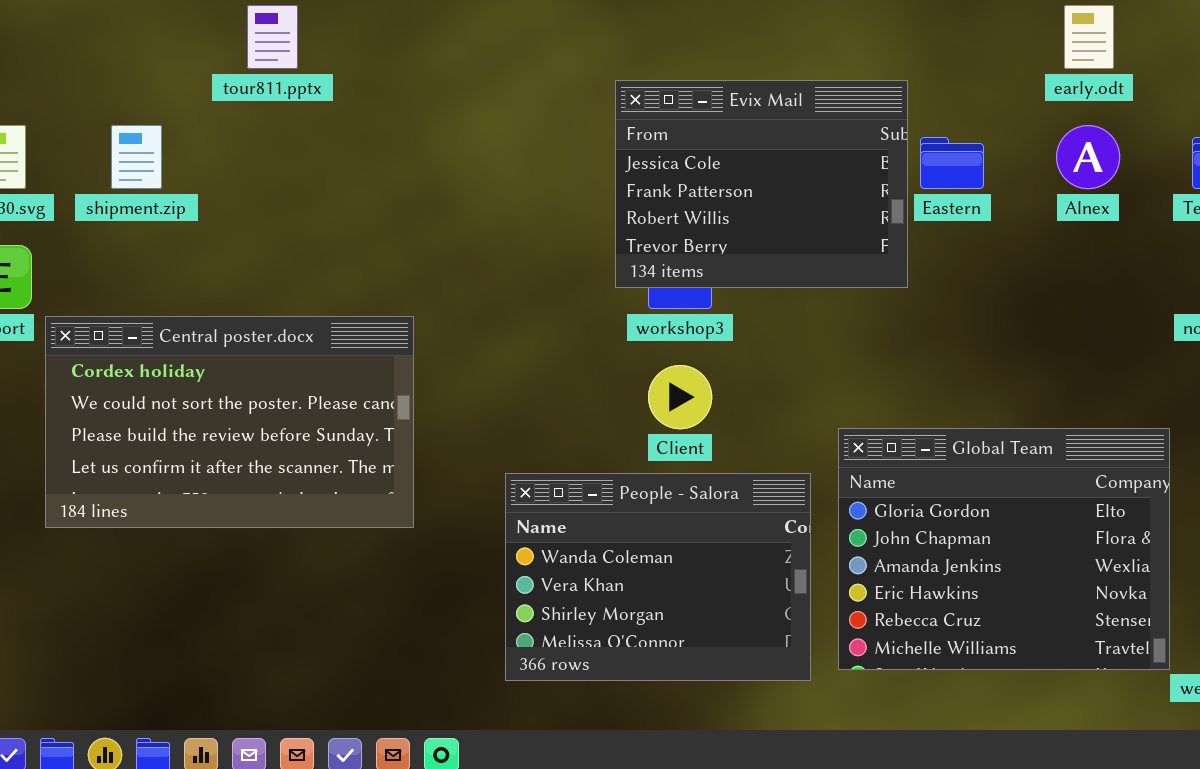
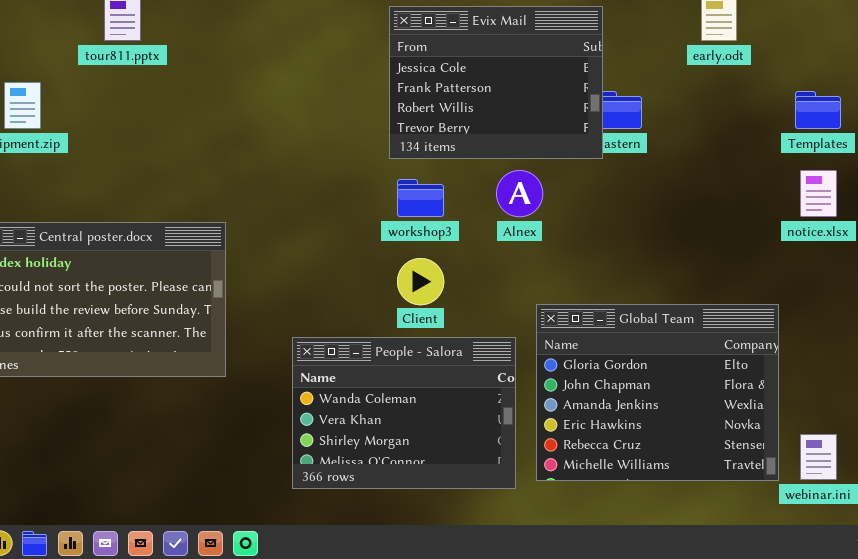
Evix Mail: [615,80,908,288] -> [389,6,603,159], moved
Alnex: [1056,125,1120,189] -> [496,170,543,217], moved

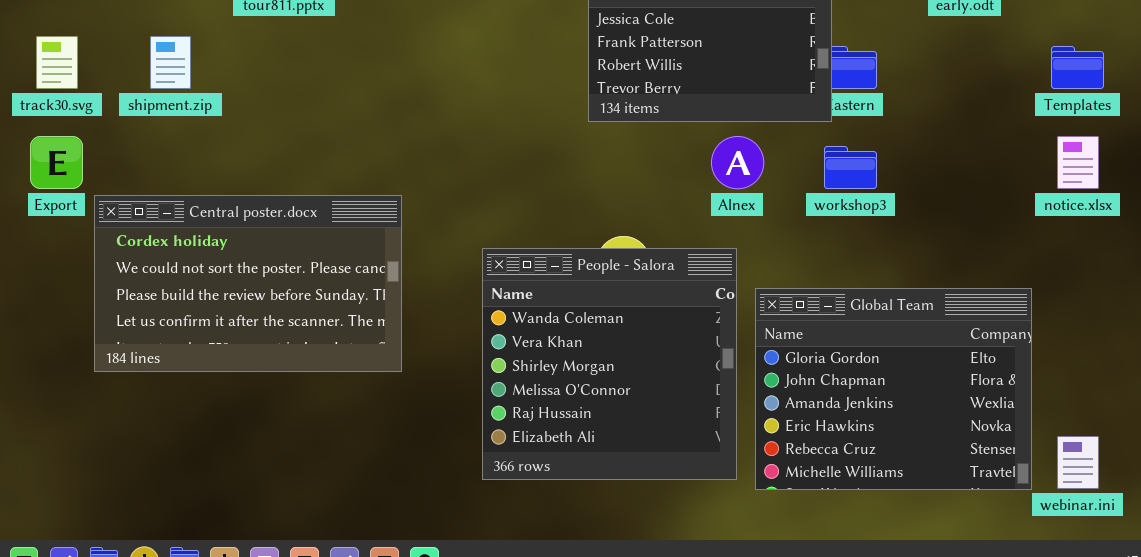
workshop3: [397,179,444,217] -> [824,146,877,189], moved
People - Salora: [292,337,516,489] -> [482,248,737,480], moved, resized

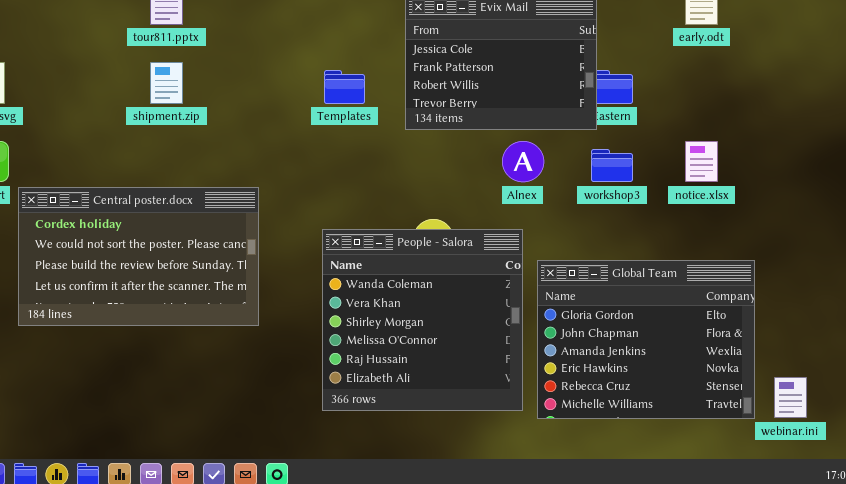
shipment.zip: [150,36,191,89] -> [150,62,183,104], moved
Templates: [1051,46,1104,89] -> [324,70,365,104], moved
notice.xlsx: [1057,136,1099,189] -> [685,141,718,182], moved

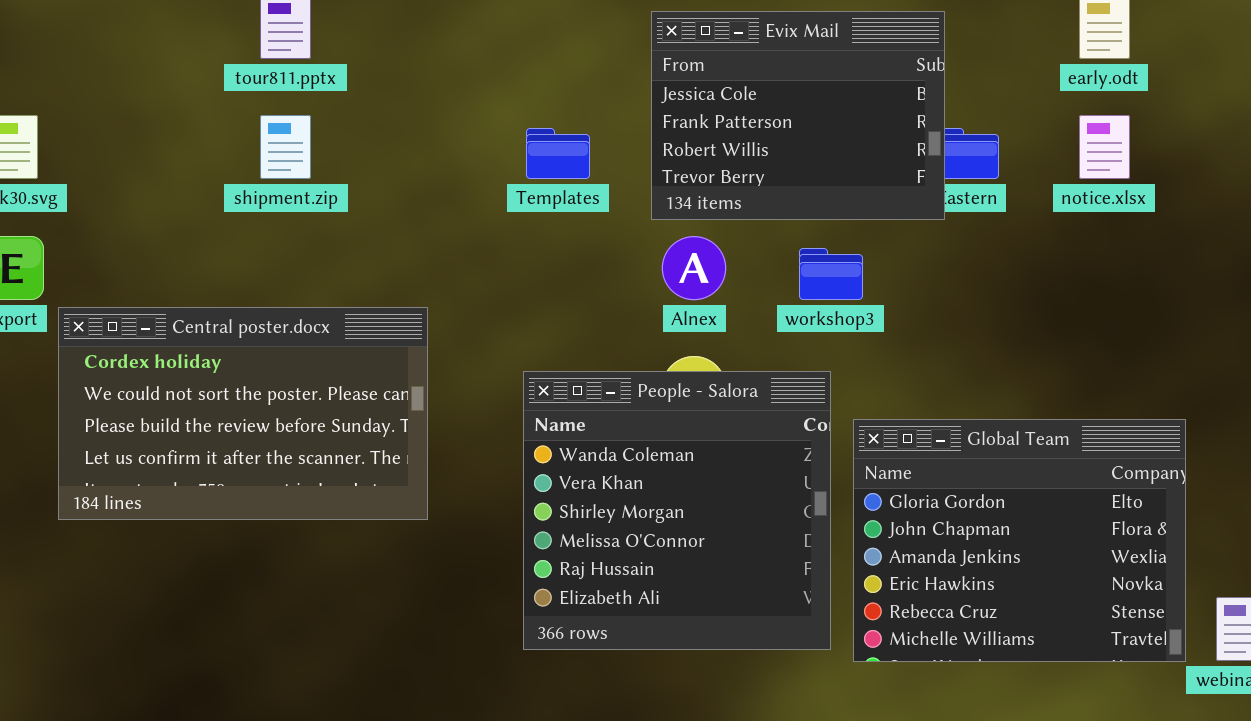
Alnex: [502,141,544,182] -> [662,236,726,300], moved
notice.xlsx: [685,141,718,182] -> [1079,115,1130,179], moved
workshop3: [591,149,633,182] -> [799,248,863,300], moved

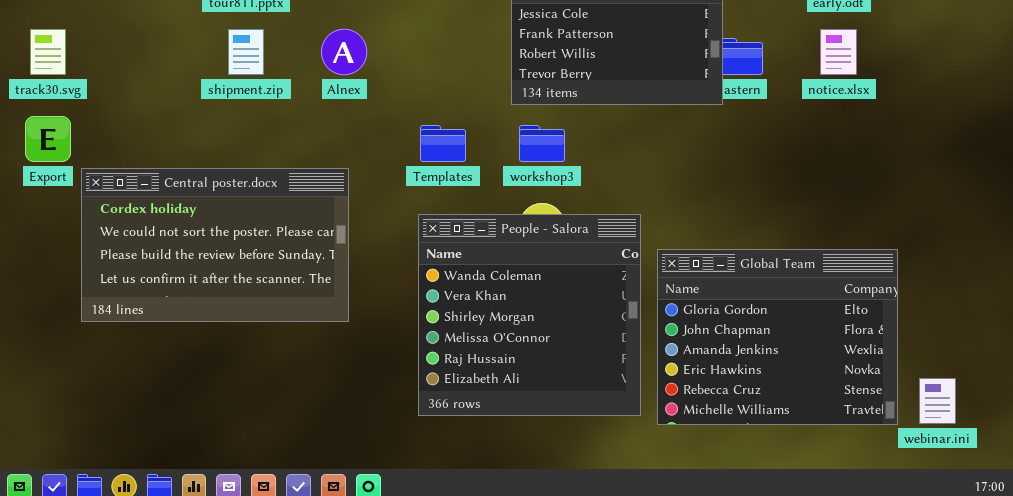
Templates: [526,128,590,179] -> [420,125,466,162], moved
Alnex: [662,236,726,300] -> [321,29,367,75], moved
workshop3: [799,248,863,300] -> [519,125,565,162], moved

